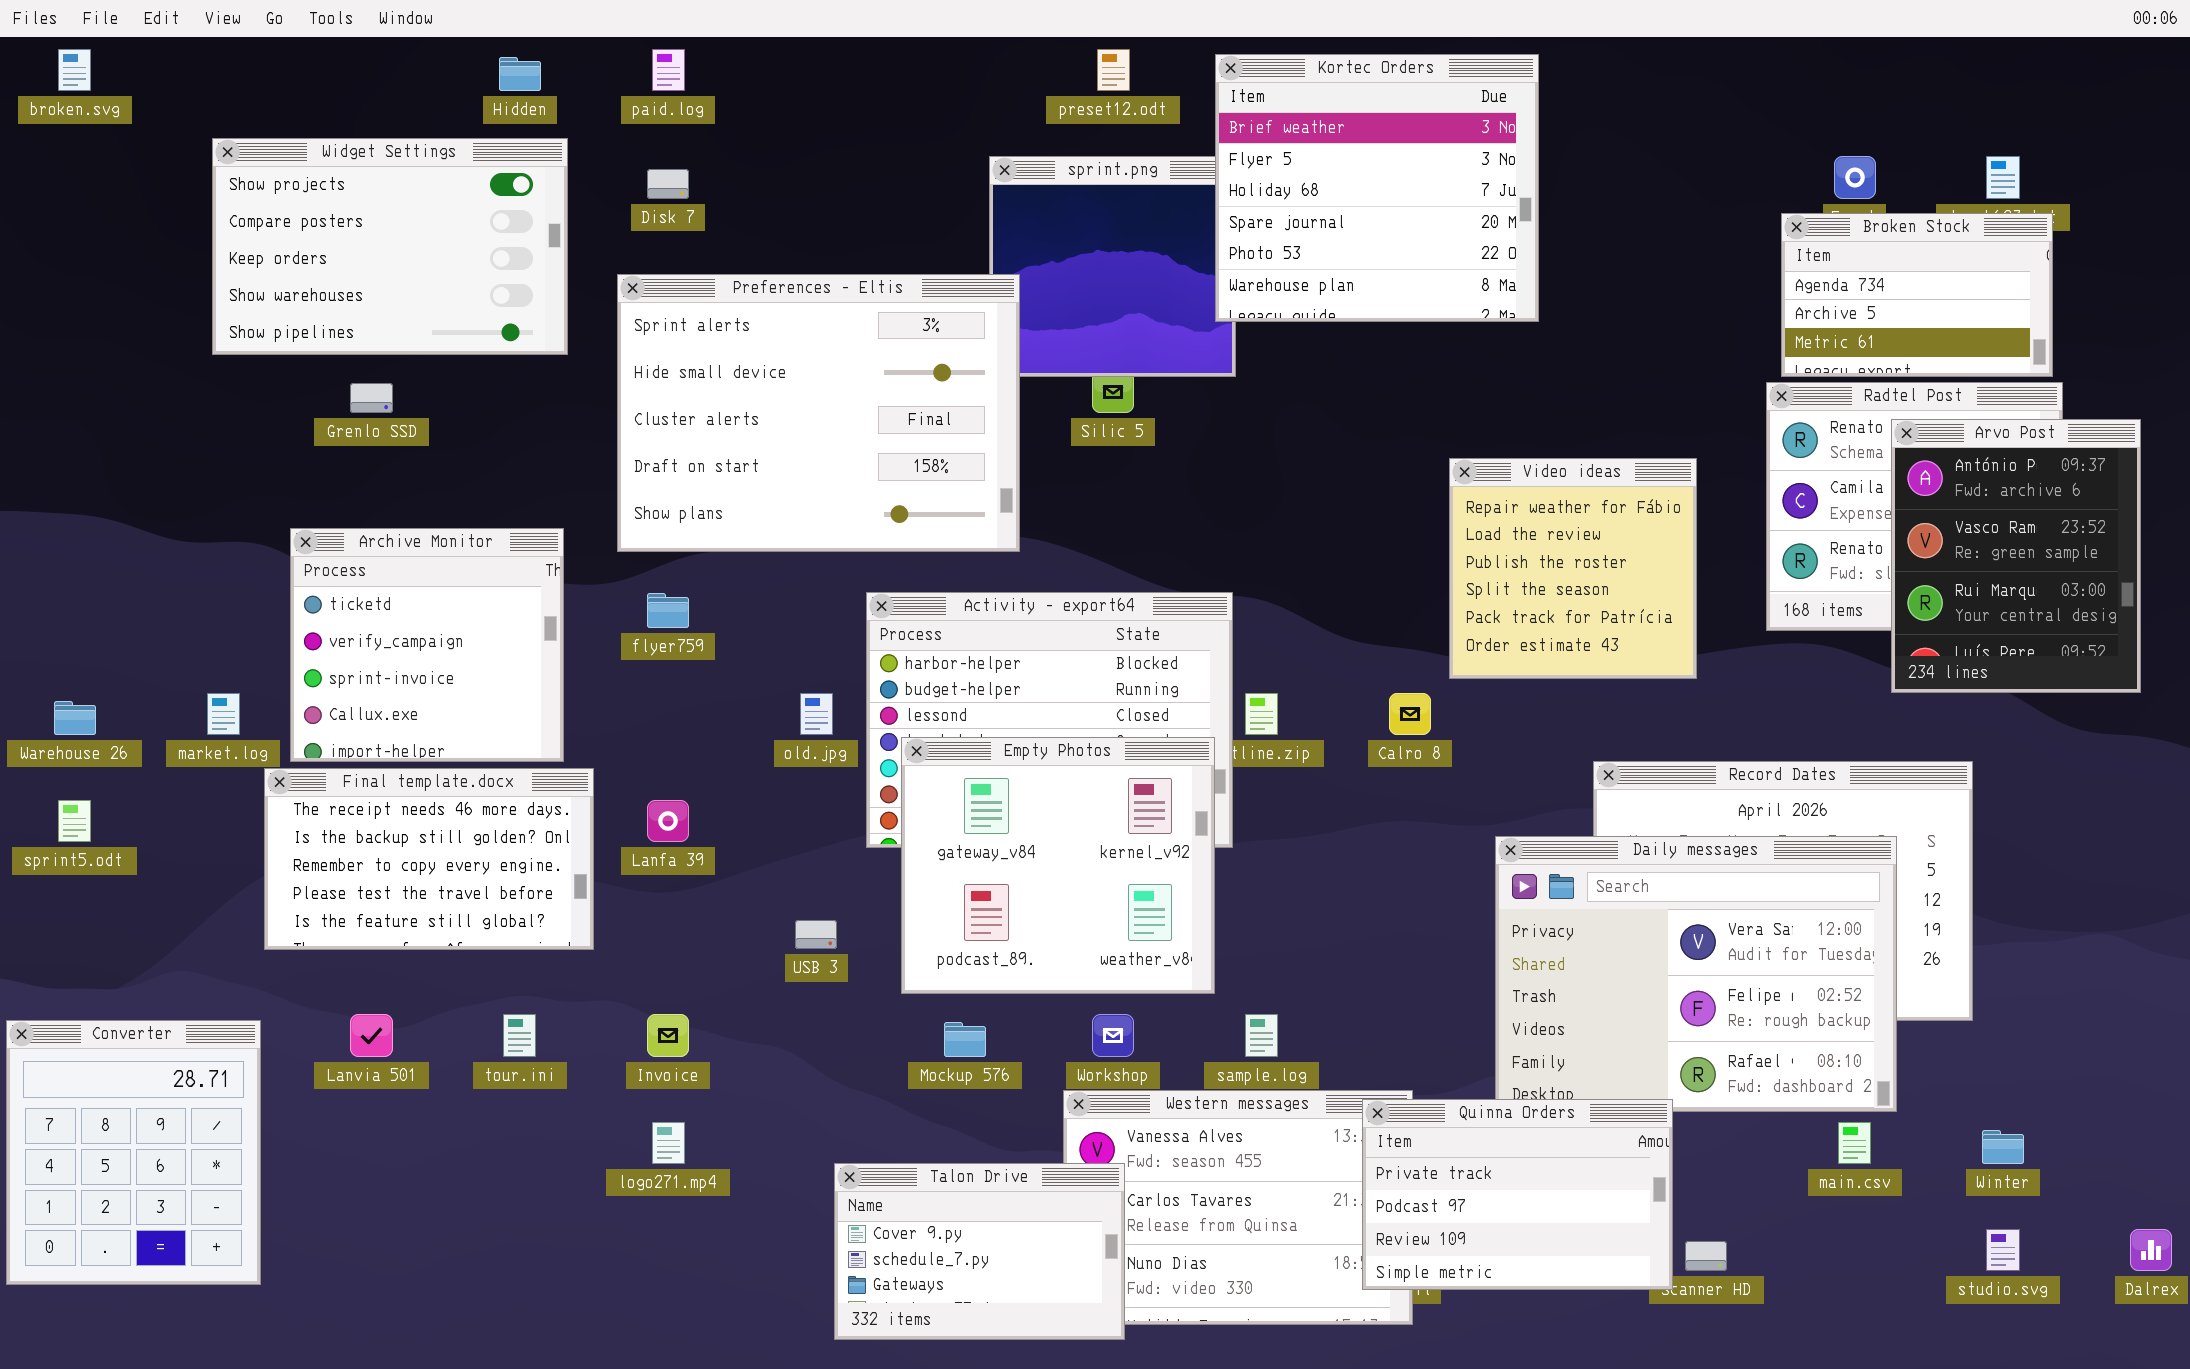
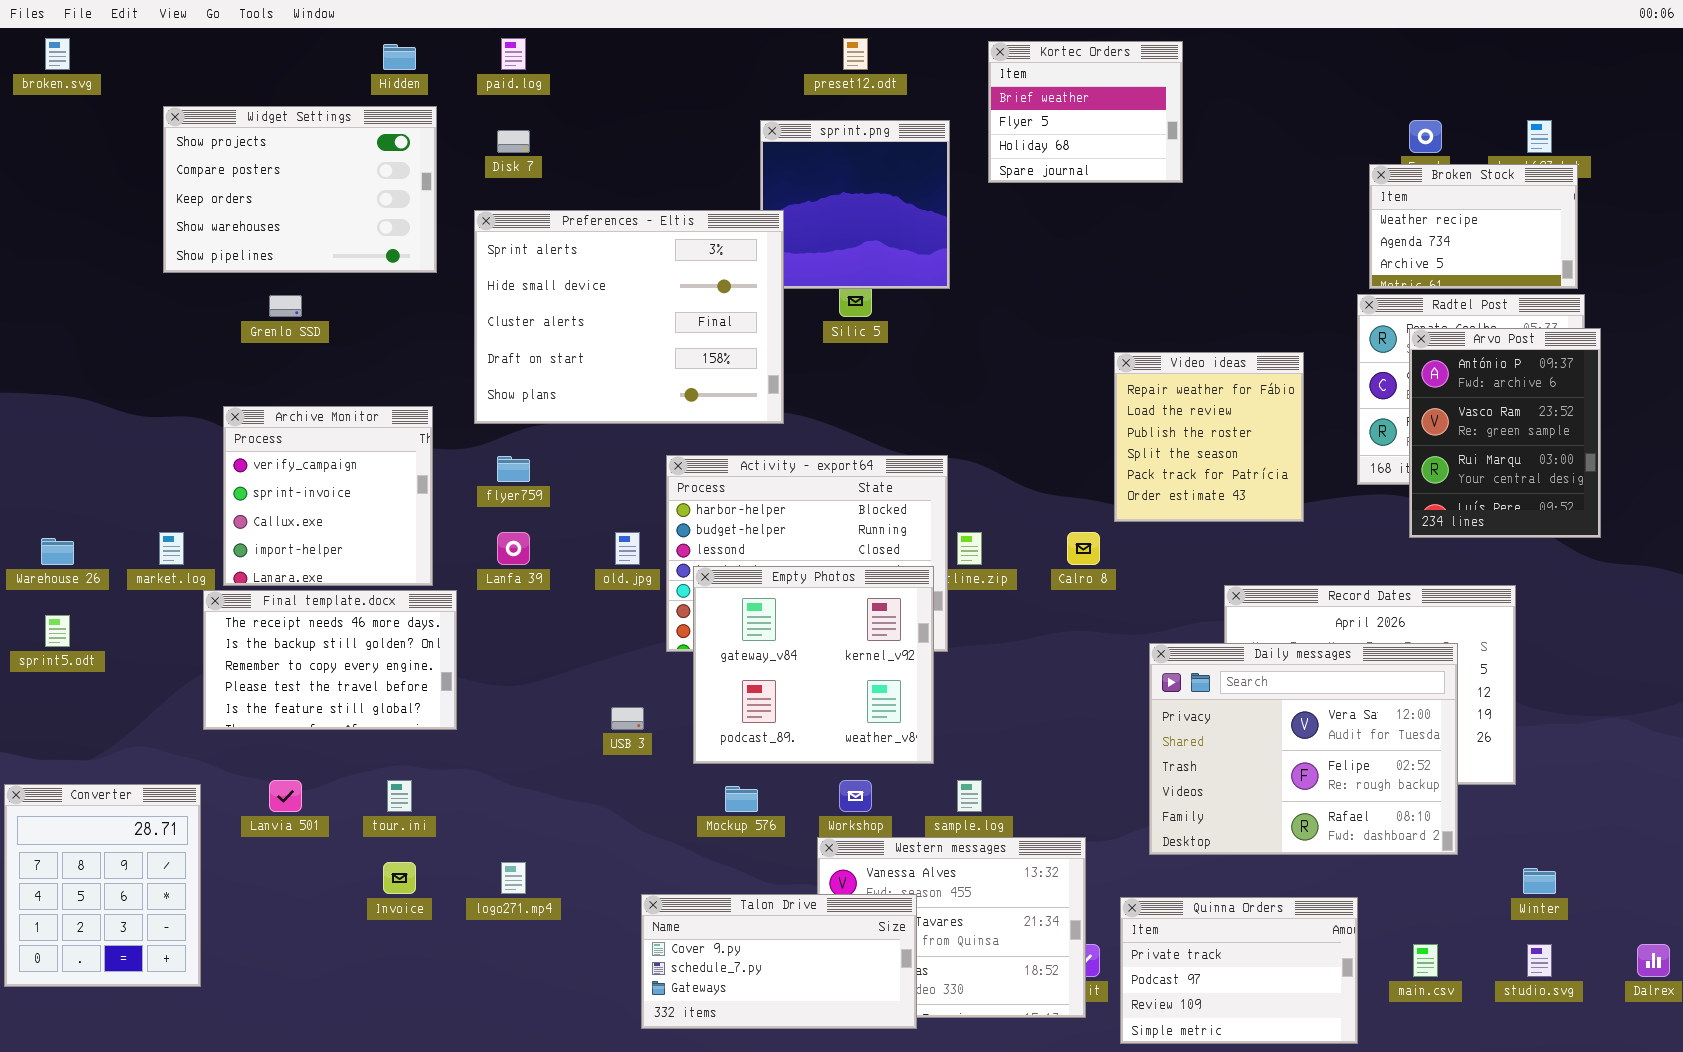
Kortec Orders: [1215,54,1539,322] -> [988,41,1183,183], resized
Broken Stock: [1781,213,2053,377] -> [1369,164,1578,289], scrolled up 1 row
Arvo Post: [1891,419,2141,693] -> [1409,328,1601,538], moved
Archive Monitor: [290,528,564,762] -> [223,406,433,586], scrolled down 1 row
Lanfa 39: [647,800,689,842] -> [497,532,530,565], moved
Invoice: [647,1014,689,1057] -> [383,862,416,894], moved
Quinna Orders: [1362,1099,1673,1290] -> [1120,897,1358,1044], moved
main.csv: [1838,1122,1871,1164] -> [1413,944,1438,977], moved
Talon Drive: [834,1163,1125,1340] -> [641,894,917,1029], resized

